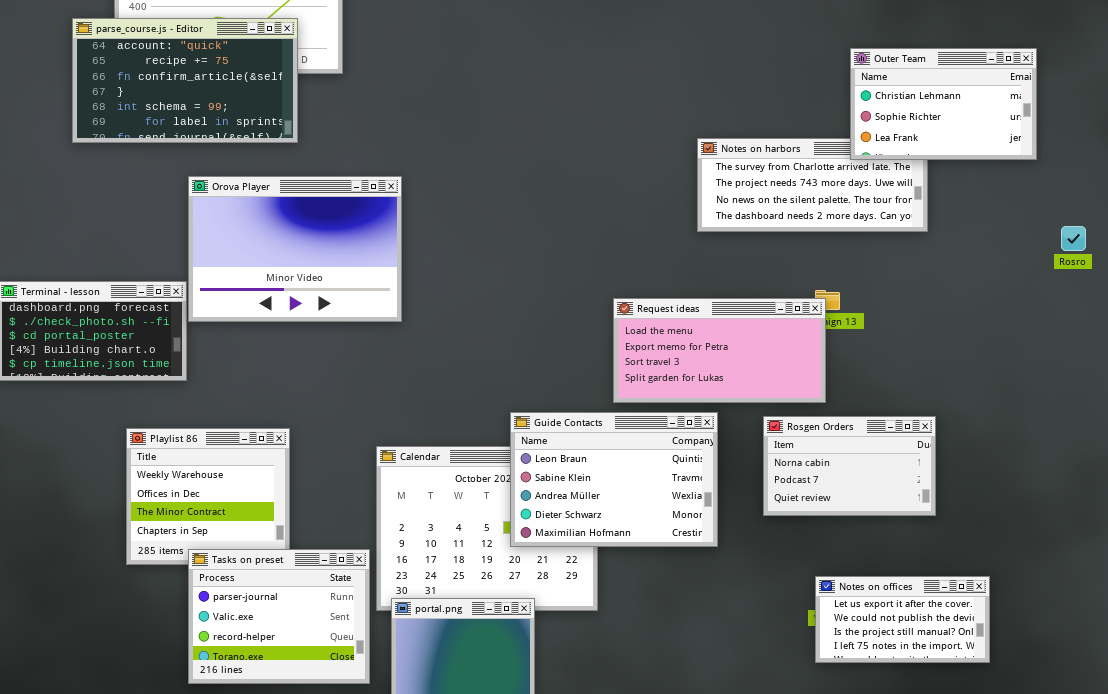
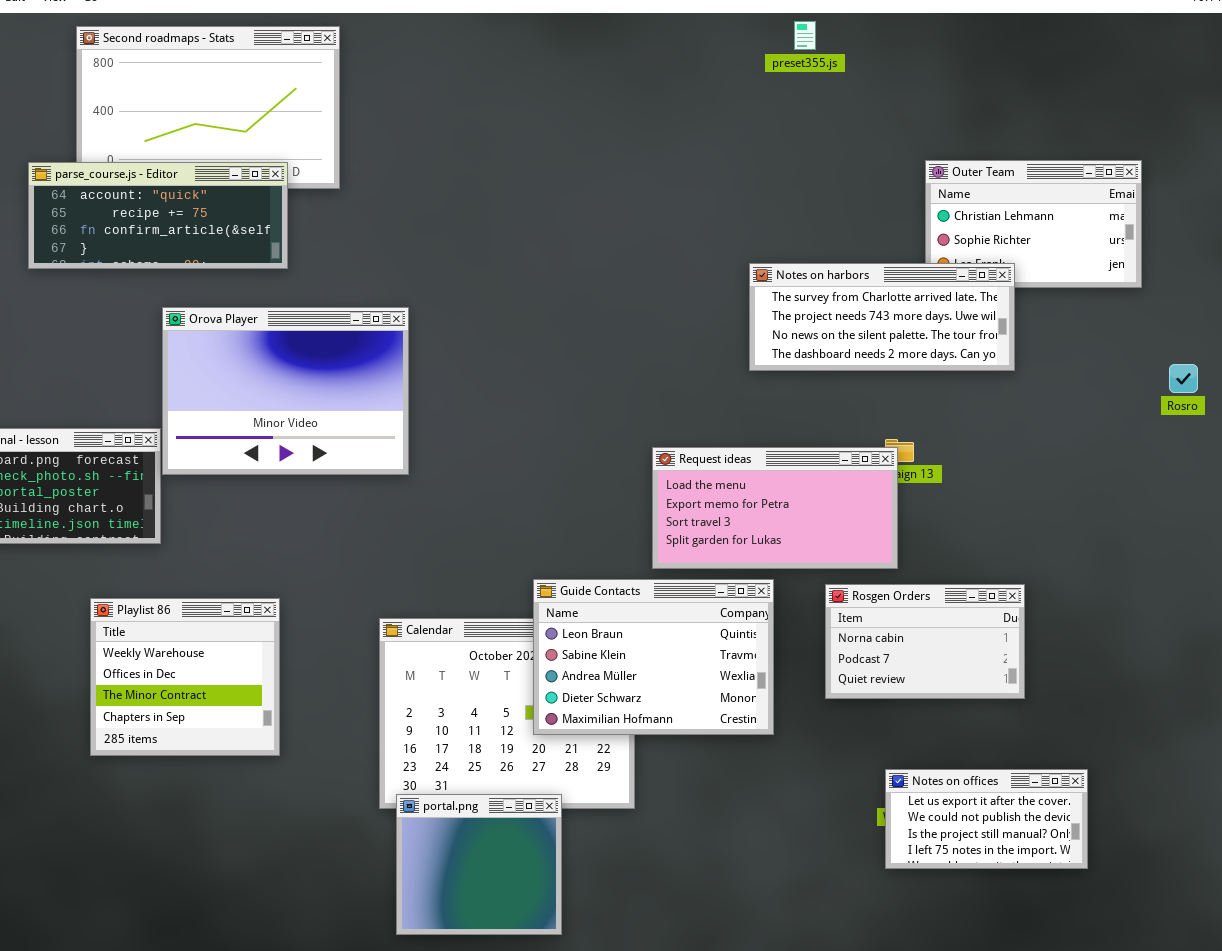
parse_course.js - Editor: [72,18,298,143] -> [28,162,288,269], resized
Notes on harbors: [697,138,928,232] -> [749,263,1015,371], raised
Tasks on preset: [188,549,370,684] -> none, closed

